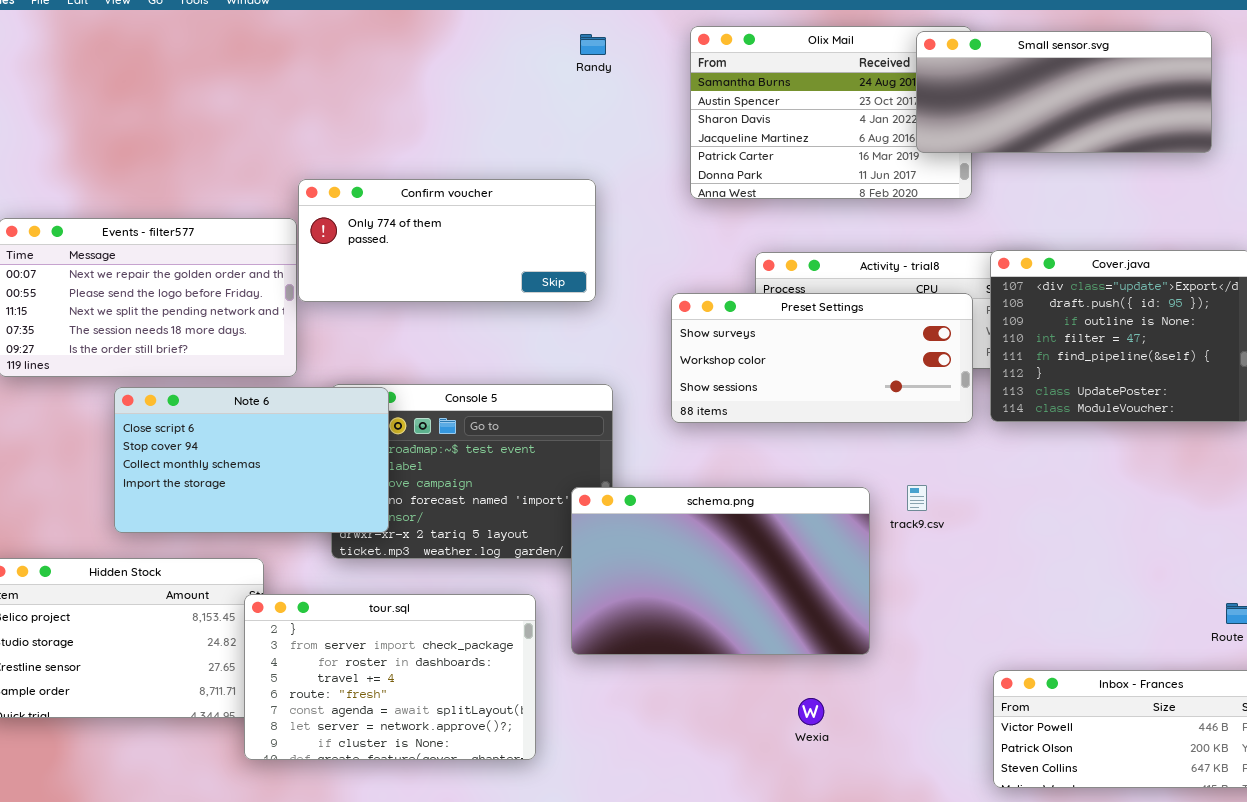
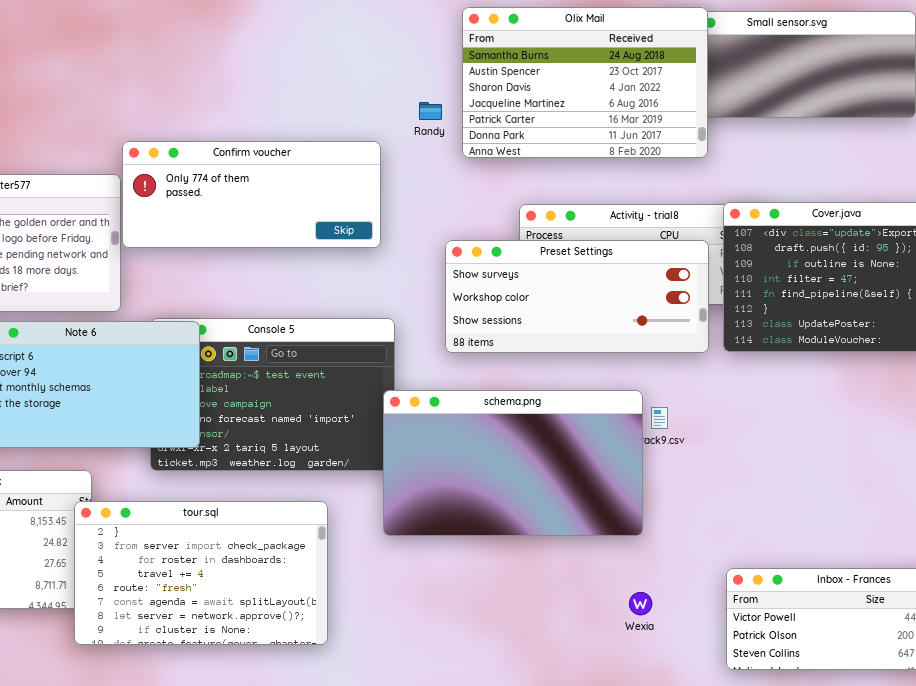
Olix Mail: [690,26,972,199] -> [462,7,708,158], raised
Randy: [580,34,606,55] -> [419,102,442,120], moved
schema.png: [571,487,870,655] -> [383,390,643,536], moved
Wexia: [798,698,824,725] -> [629,592,652,615], moved

